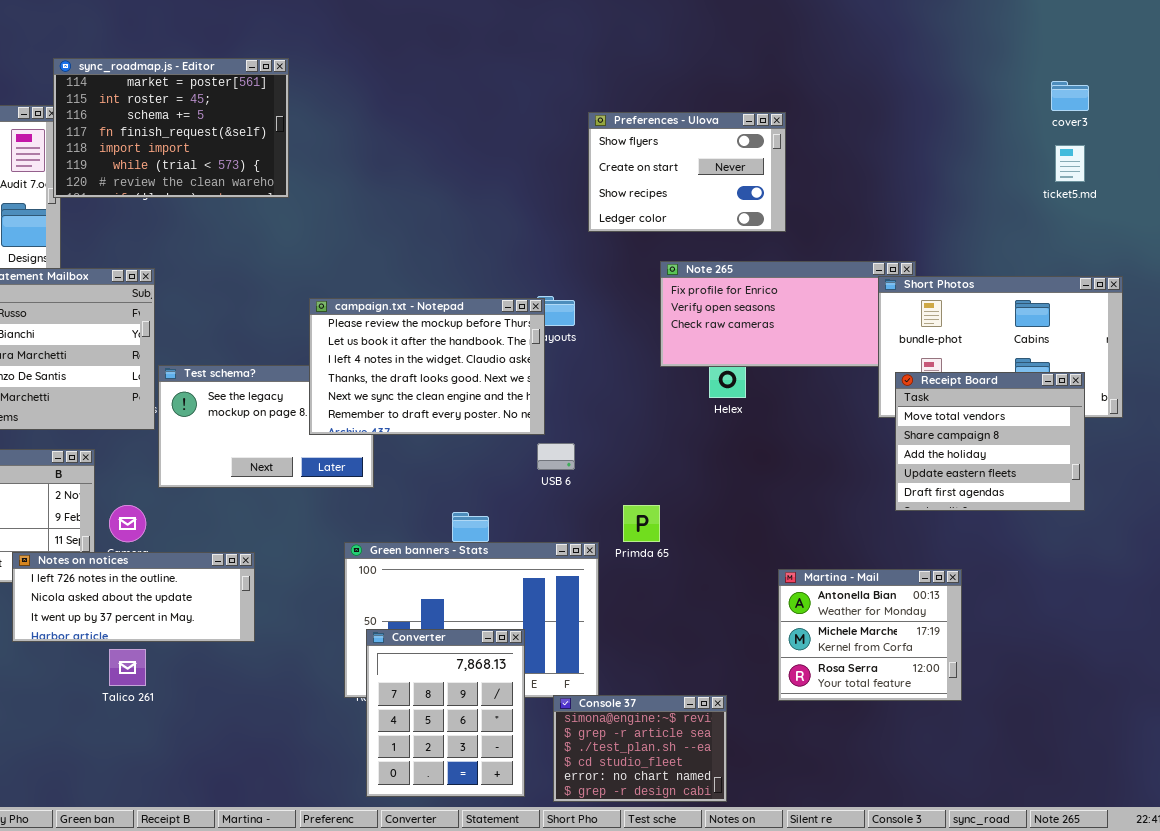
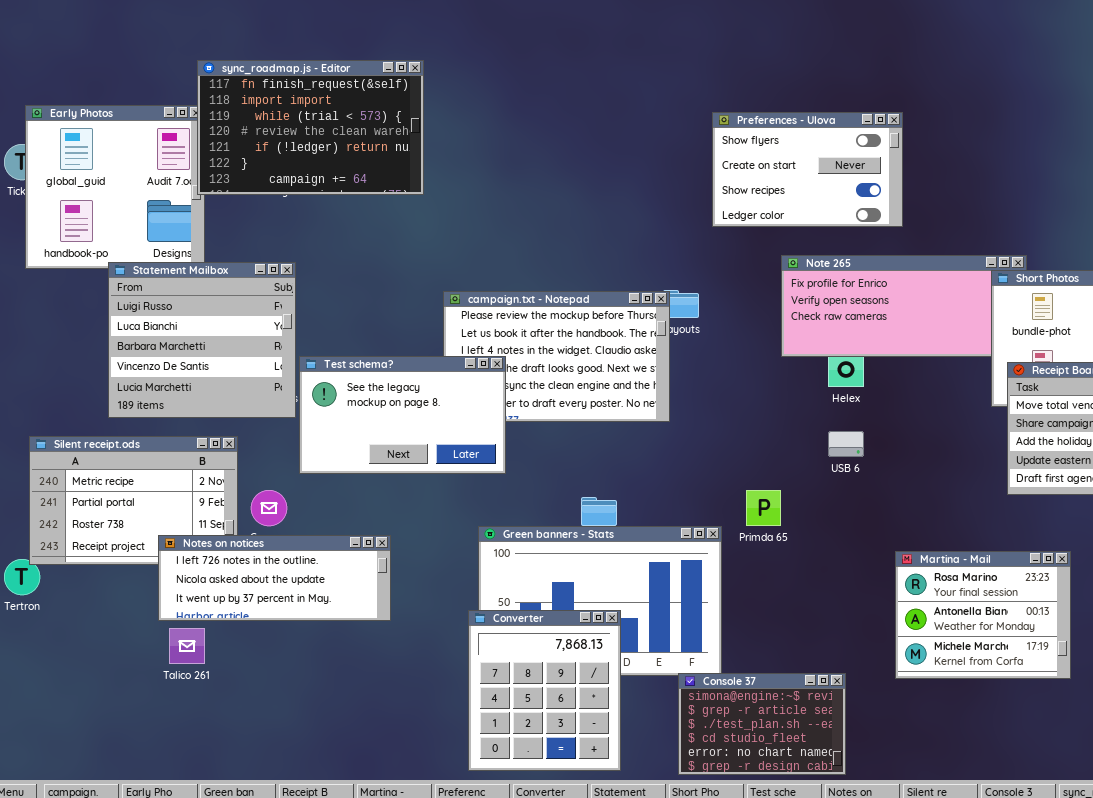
sync_roadmap.js - Editor: [53,58,289,198] -> [197,60,424,195], scrolled down 3 rows
Test schema?: [158,365,374,488] -> [299,356,506,474], raised
USB 6: [537,443,575,470] -> [828,431,864,457], moved
Martina - Mail: [778,569,962,701] -> [895,551,1071,679], scrolled up 1 row
Converter: [366,629,525,797] -> [468,610,621,771], moved
Talico 261: [109,649,146,686] -> [169,628,205,664], moved

